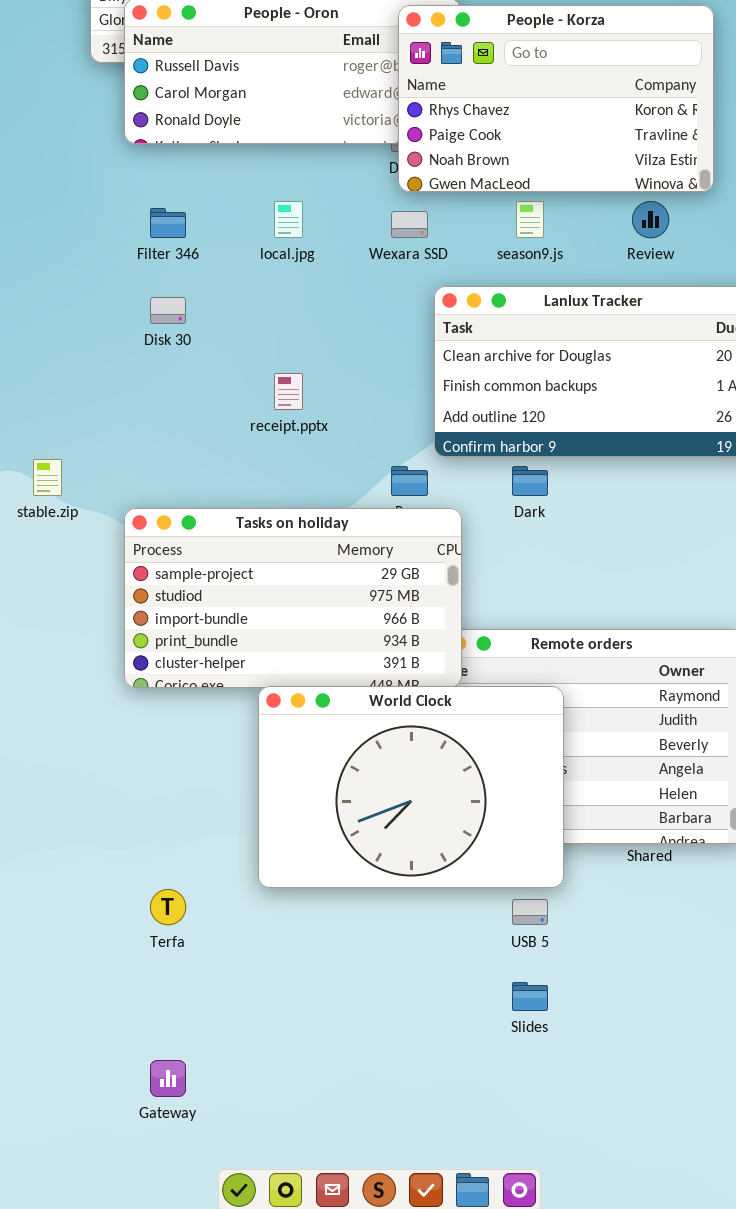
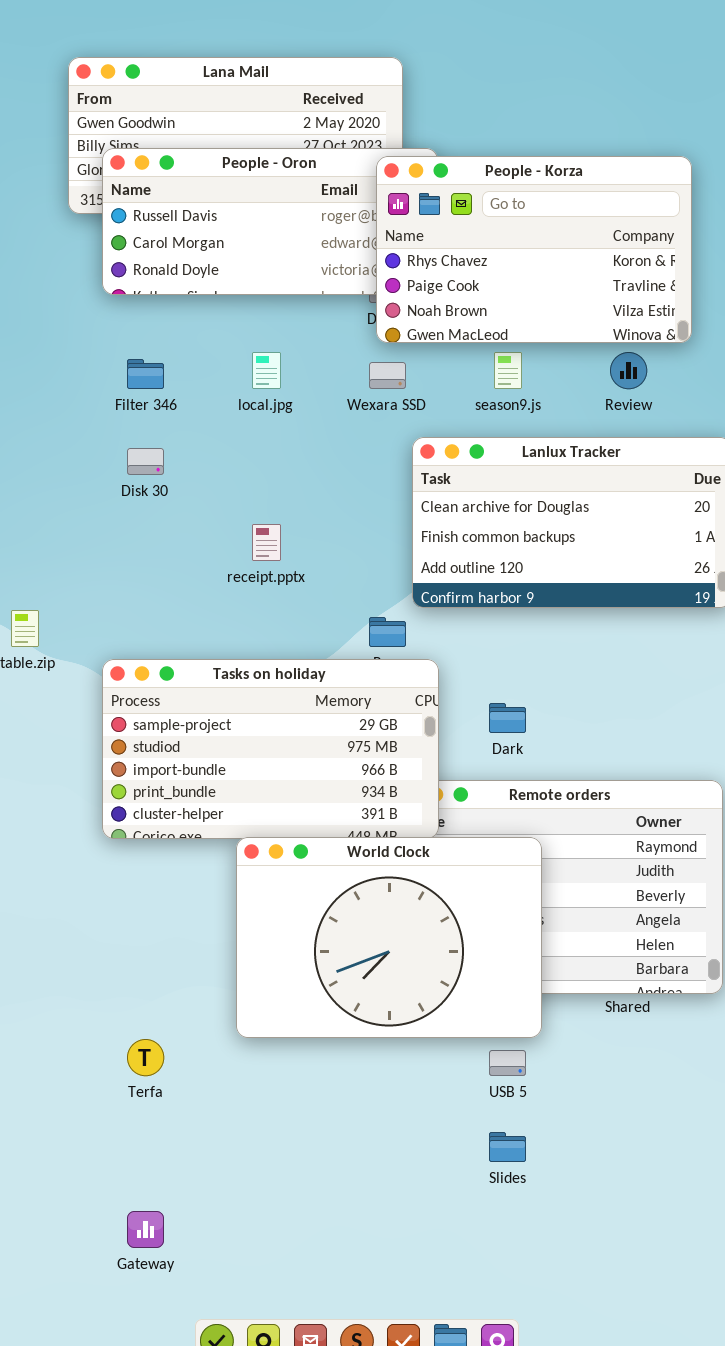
Dark: [512,466,548,496] -> [489,703,526,733], moved

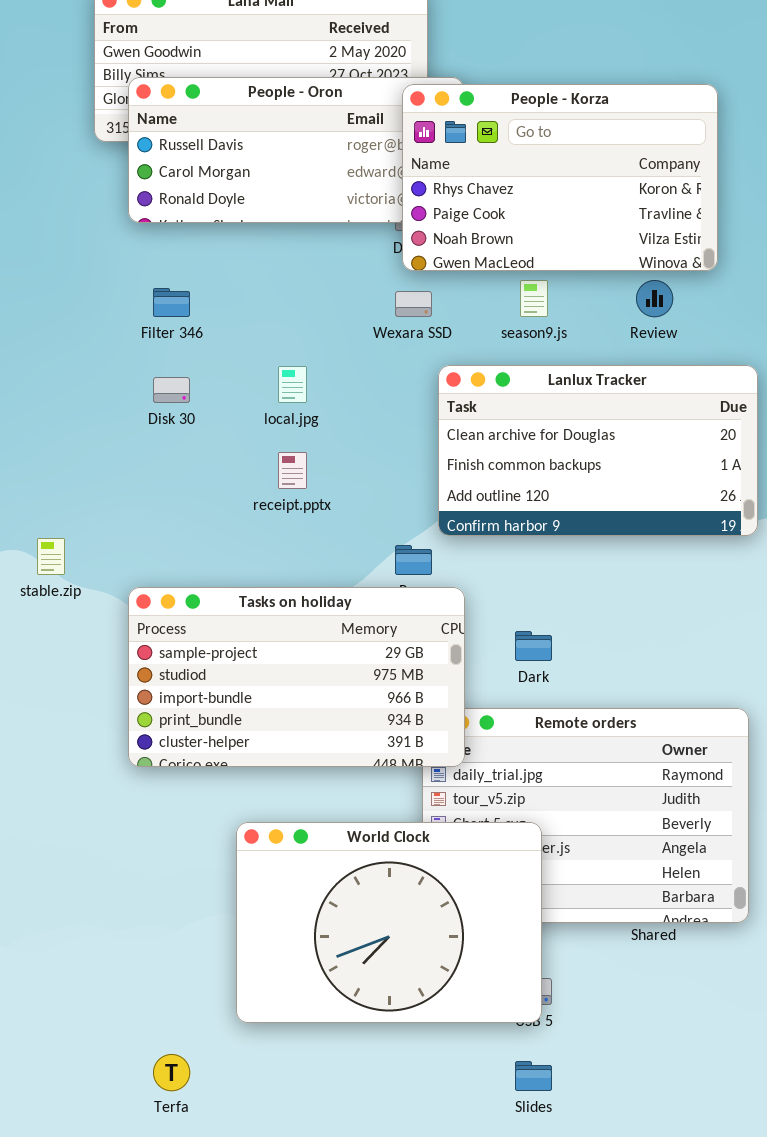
local.jpg: [252,352,281,389] -> [278,366,307,403], moved
World Clock: [236,837,542,1038] -> [236,822,542,1023], moved
Terfa: [127,1039,164,1076] -> [153,1054,190,1091], moved

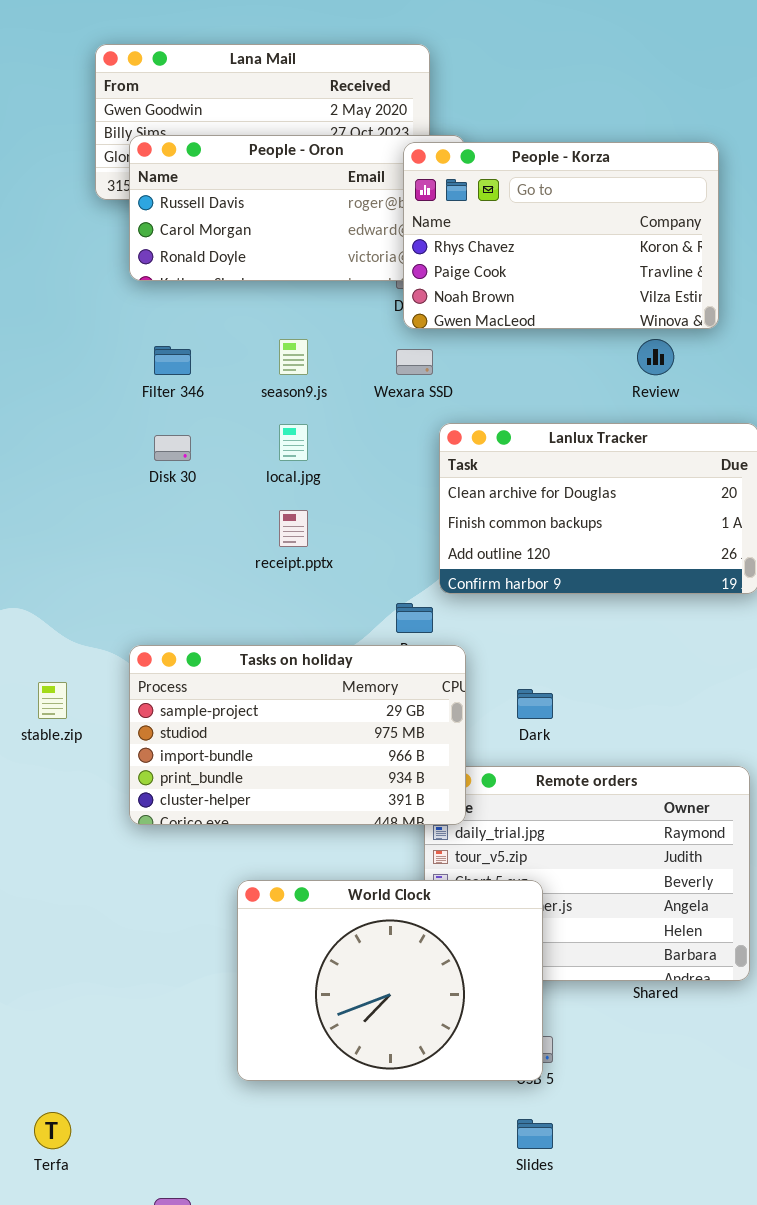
season9.js: [520,280,548,317] -> [279,339,308,375], moved
stable.zip: [37,538,65,575] -> [38,682,67,719], moved
Terfa: [153,1054,190,1091] -> [34,1112,71,1149], moved

